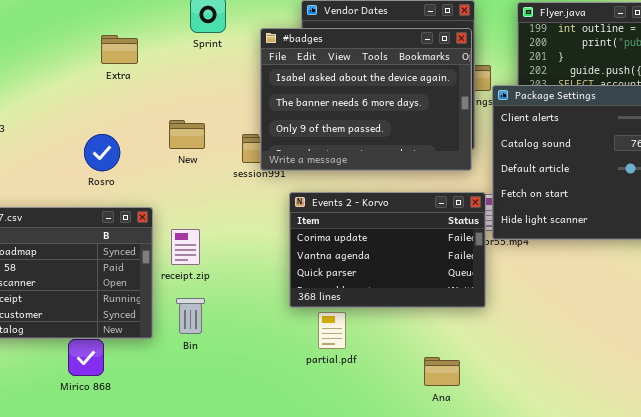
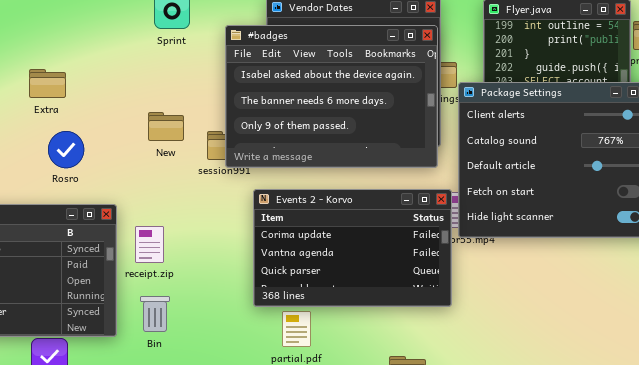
Extra: [101,35,138,64] -> [29,69,66,98], moved
New: [169,120,205,149] -> [148,112,184,141], moved

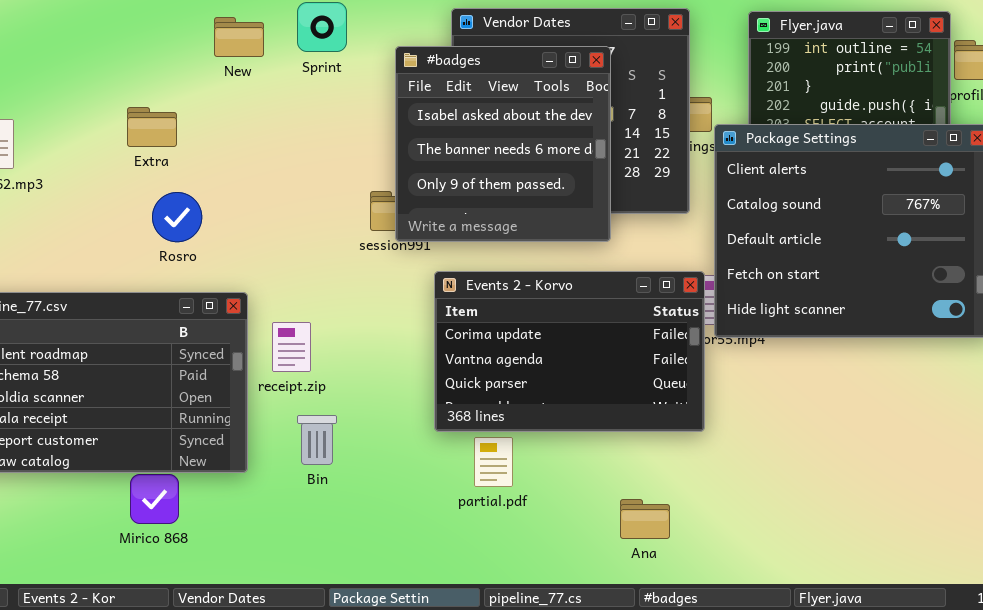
#badges: [225,25,438,168] -> [395,46,611,242], resized
New: [148,112,184,141] -> [214,17,264,57], moved
Bin: [140,296,170,332] -> [297,415,337,465], moved

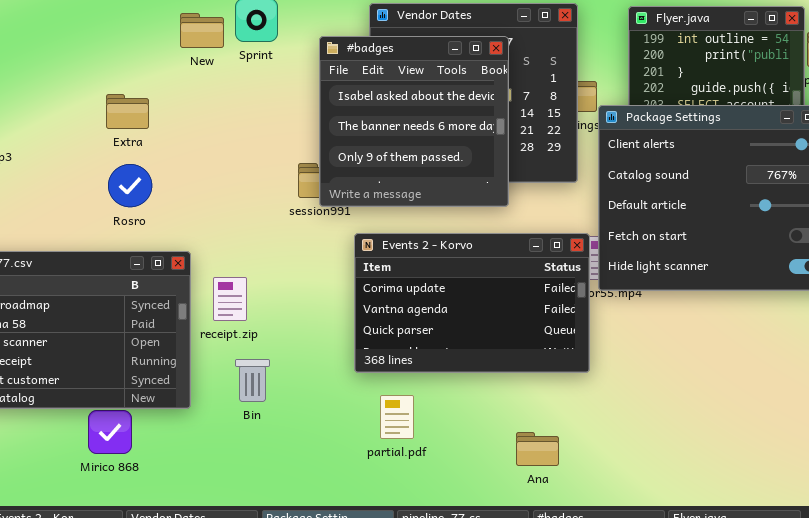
New: [214,17,264,57] -> [180,13,224,48], moved
Extra: [127,107,177,147] -> [106,94,149,129], moved
partial.pdf: [474,437,513,487] -> [380,395,414,439], moved

